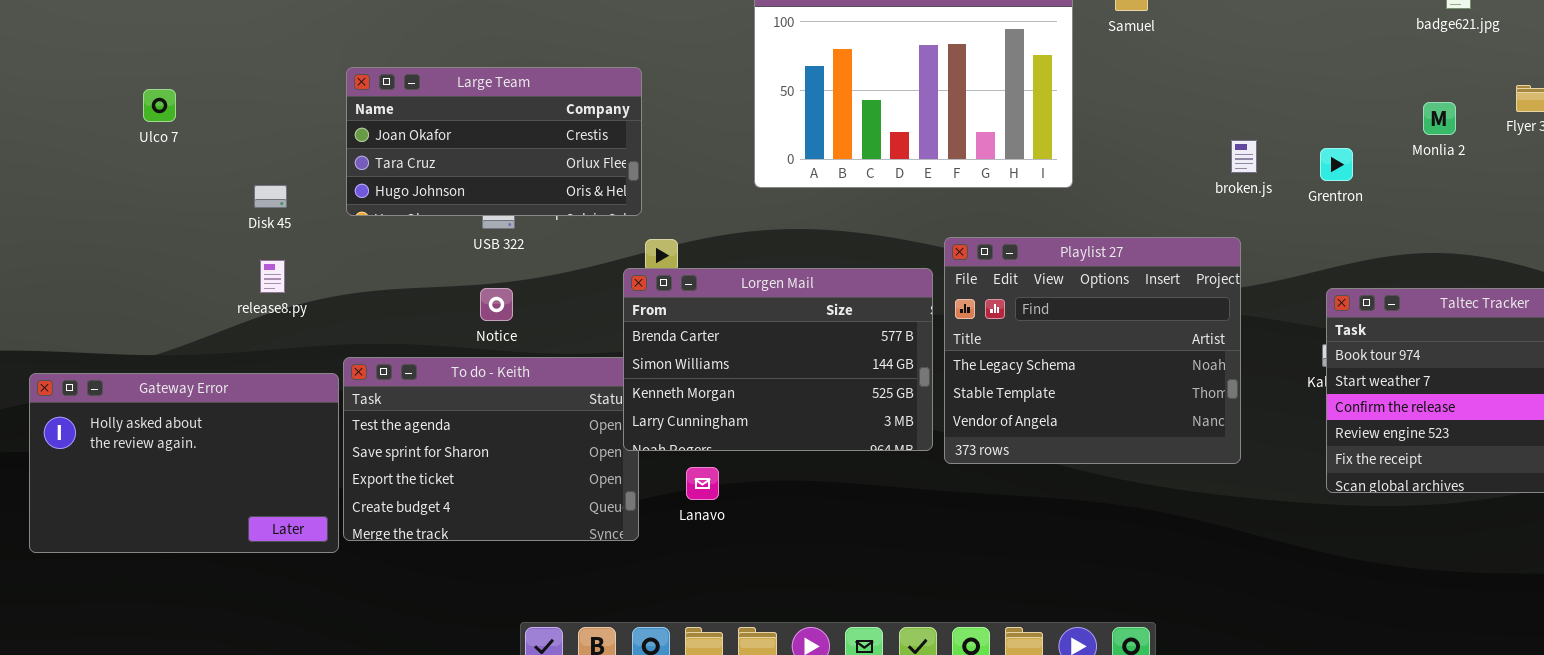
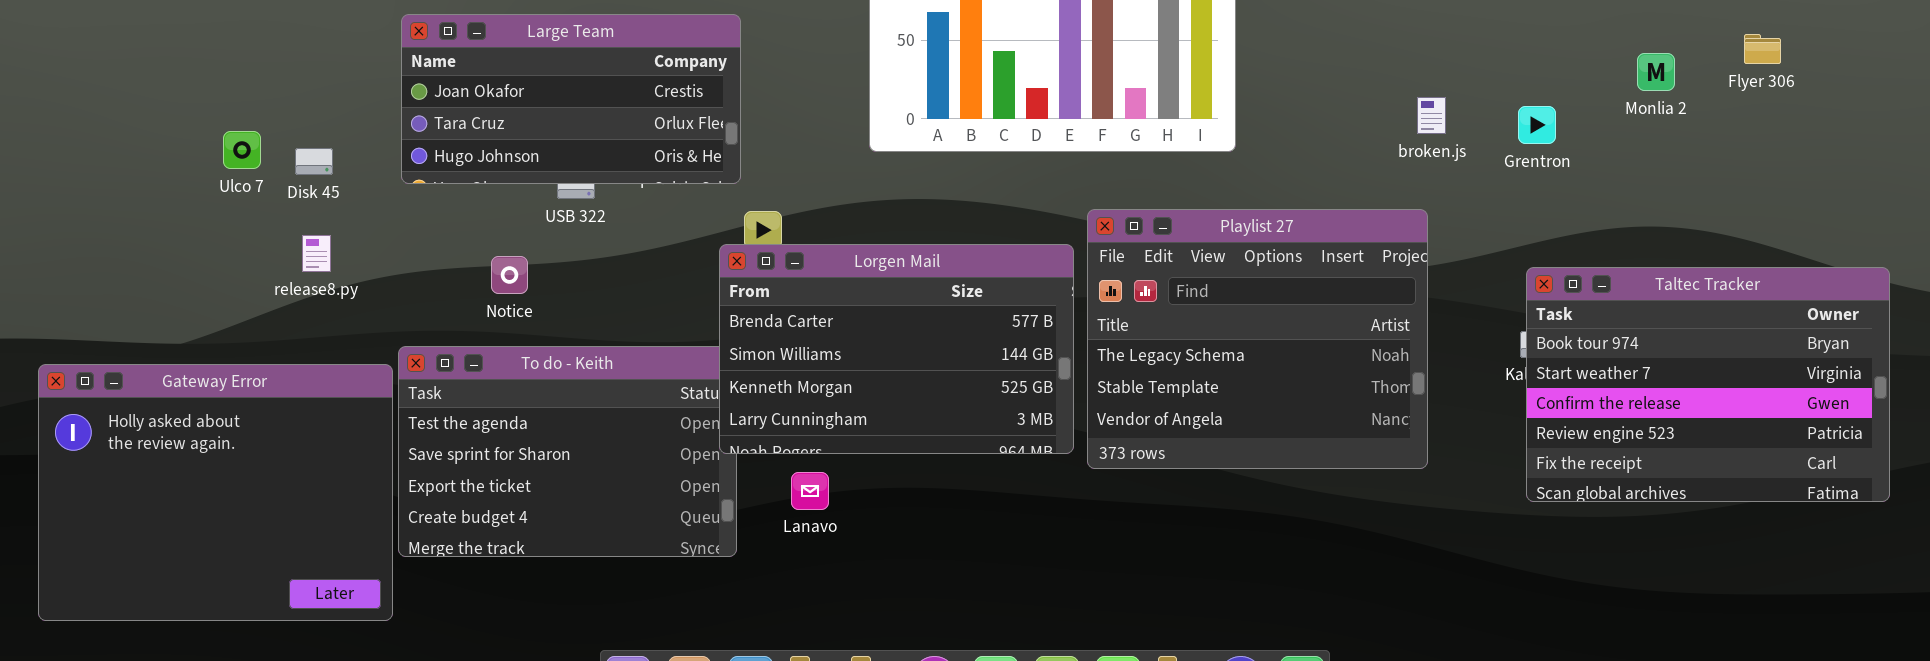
Ulco 7: [143,89,176,122] -> [223,131,261,169], moved
Notice: [480,288,513,321] -> [491,256,528,294], moved
Gateway Error: [29,373,339,553] -> [38,364,393,621], resized

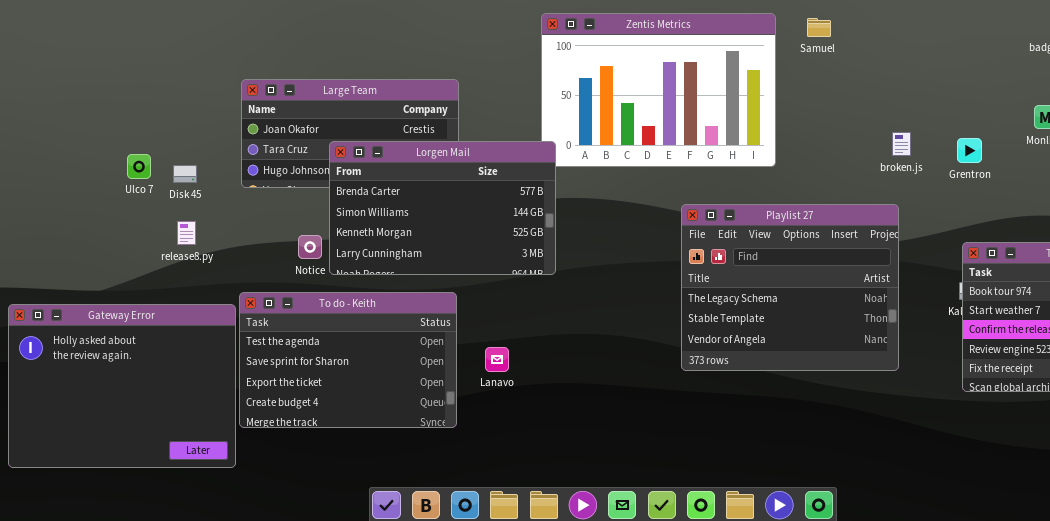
Lorgen Mail: [719,244,1074,454] -> [329,141,556,275], moved
Lanavo: [791,472,829,510] -> [485,347,509,372], moved

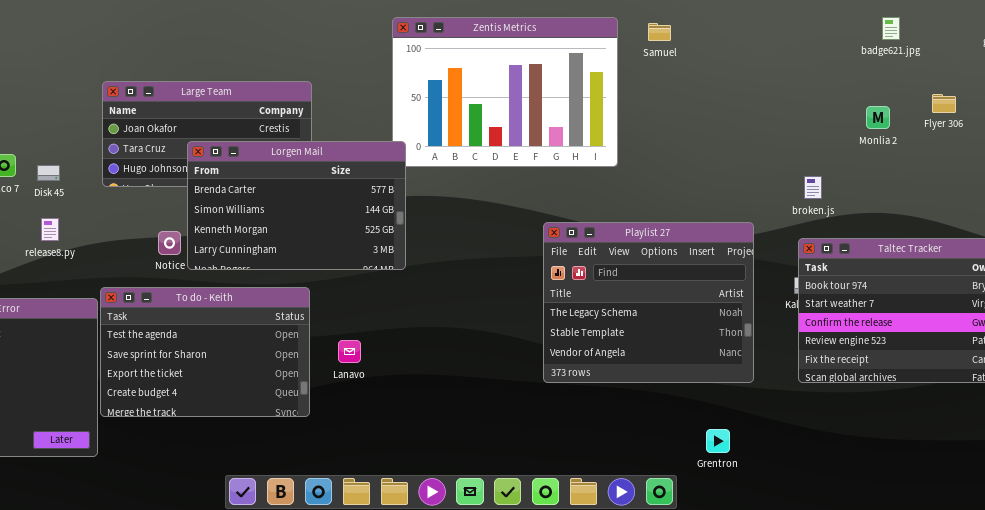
broken.js: [892,132,911,156] -> [804,176,822,199], moved
Grentron: [957,138,982,163] -> [706,429,730,453], moved
Playlist 27: [681,204,899,371] -> [543,222,754,383], moved

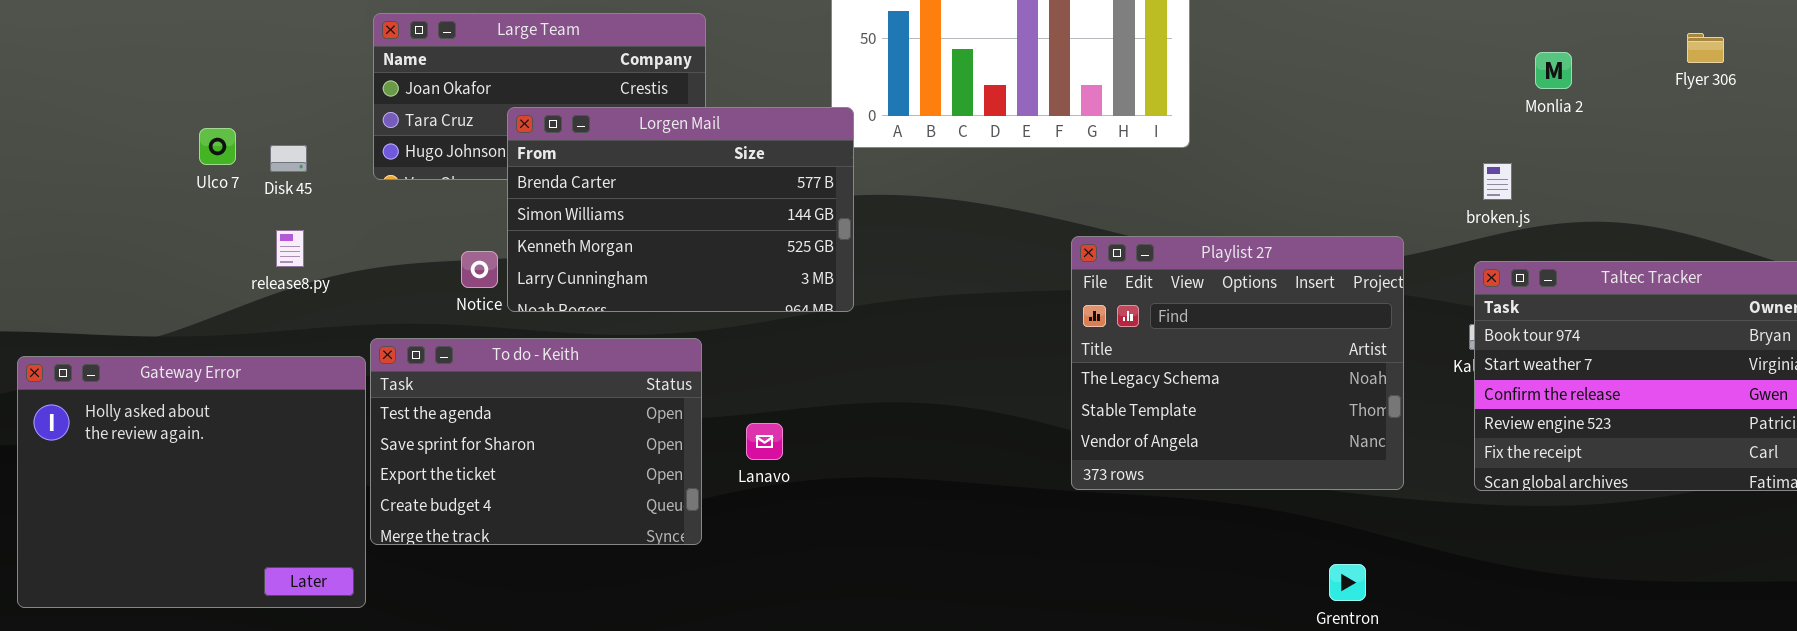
Monlia 2: [866,106,890,129] -> [1535,52,1572,89], moved

